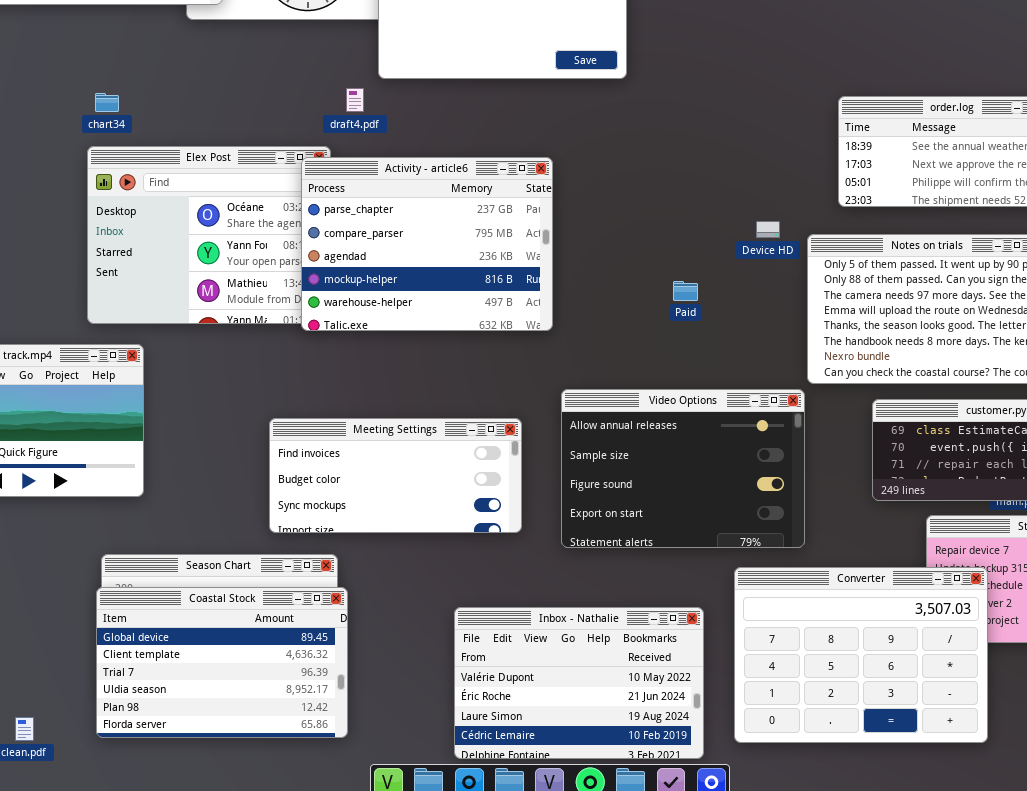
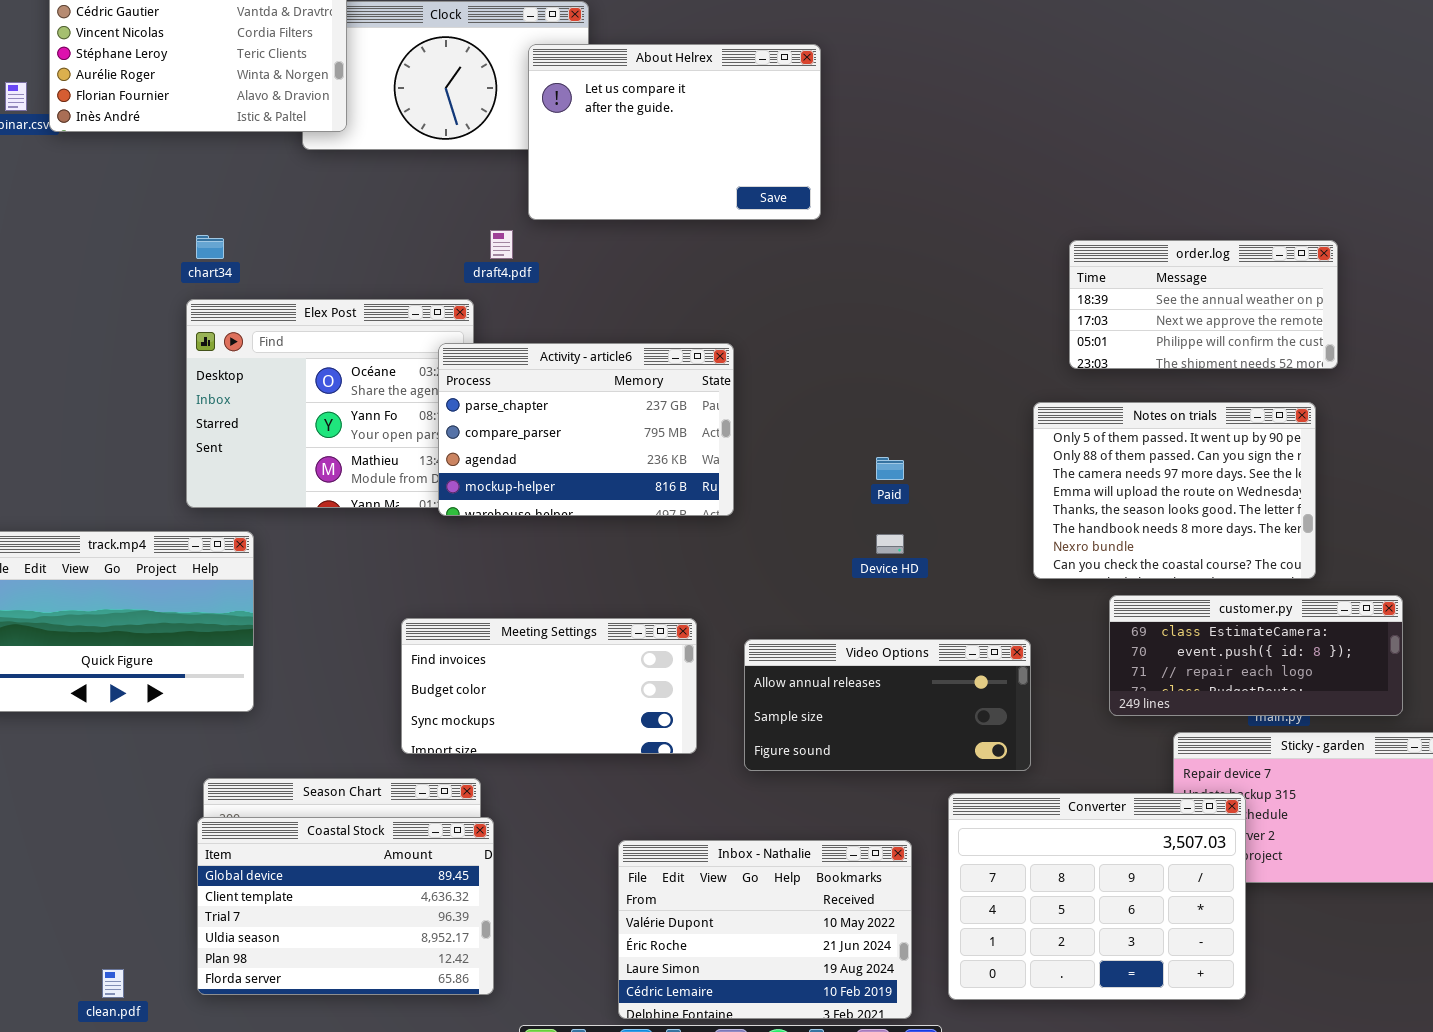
Activity - article6: [301,157,553,331] -> [438,343,734,516], resized
Device HD: [756,221,780,238] -> [876,534,904,554], moved
Video Options: [561,389,805,548] -> [744,639,1031,771], resized

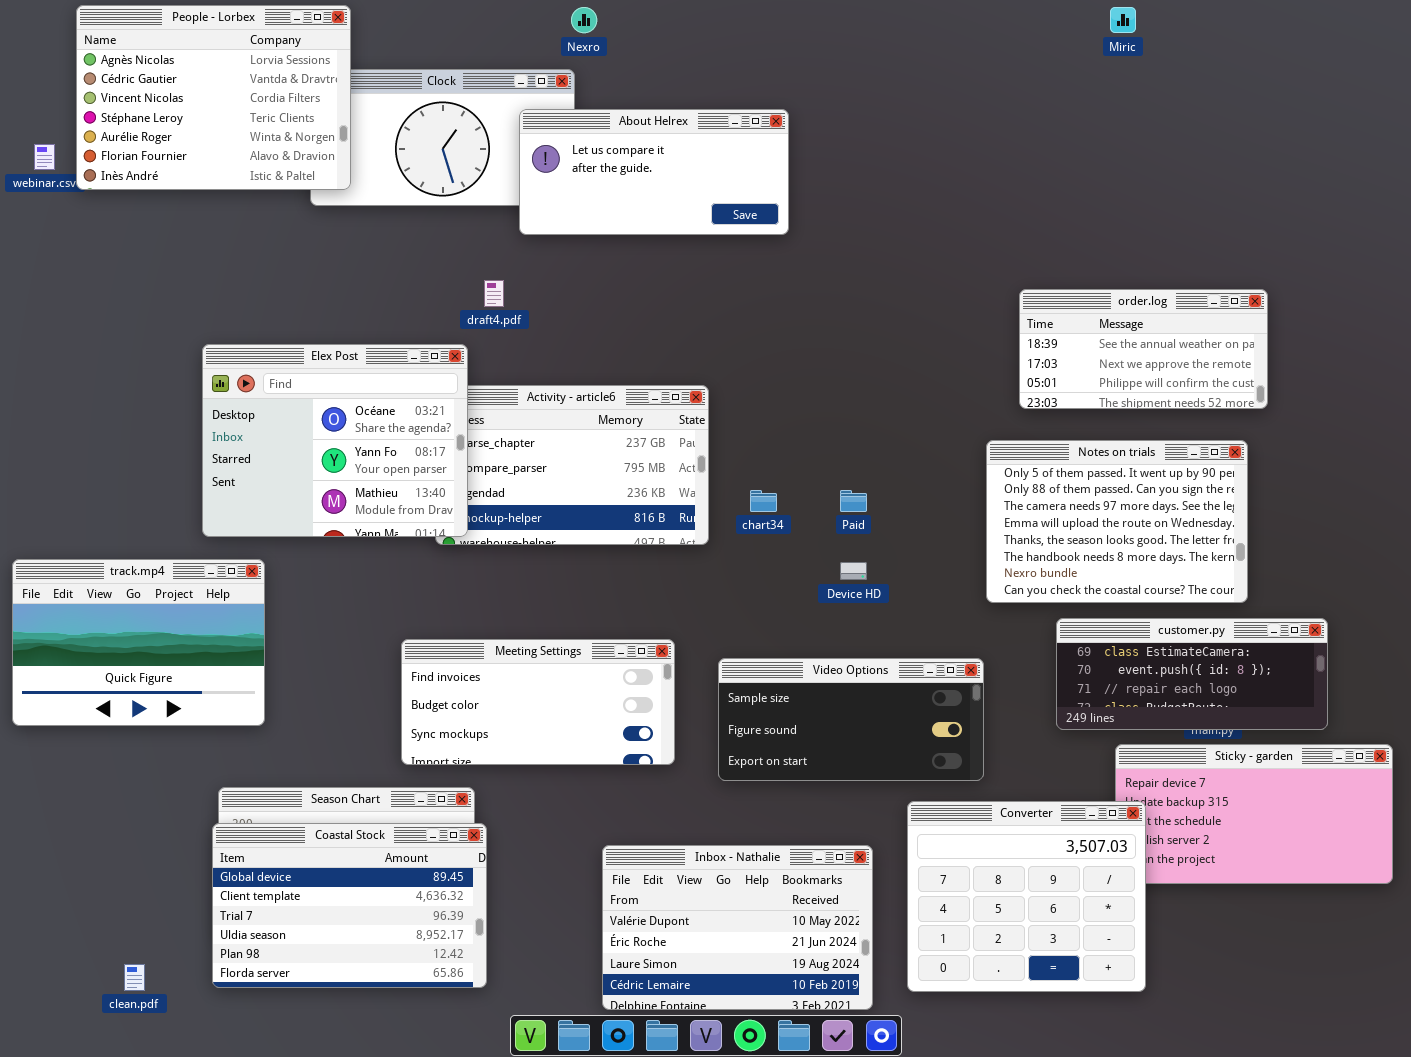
About Helrex: [528,44,821,220] -> [519,109,789,235], resized
chart34: [196,235,224,259] -> [750,490,777,512], moved
Elex Post: [186,299,474,508] -> [202,344,468,537], raised
Video Options: [744,639,1031,771] -> [718,658,984,781], scrolled down 1 row
Converter: [948,793,1246,1000] -> [907,801,1146,992], resized

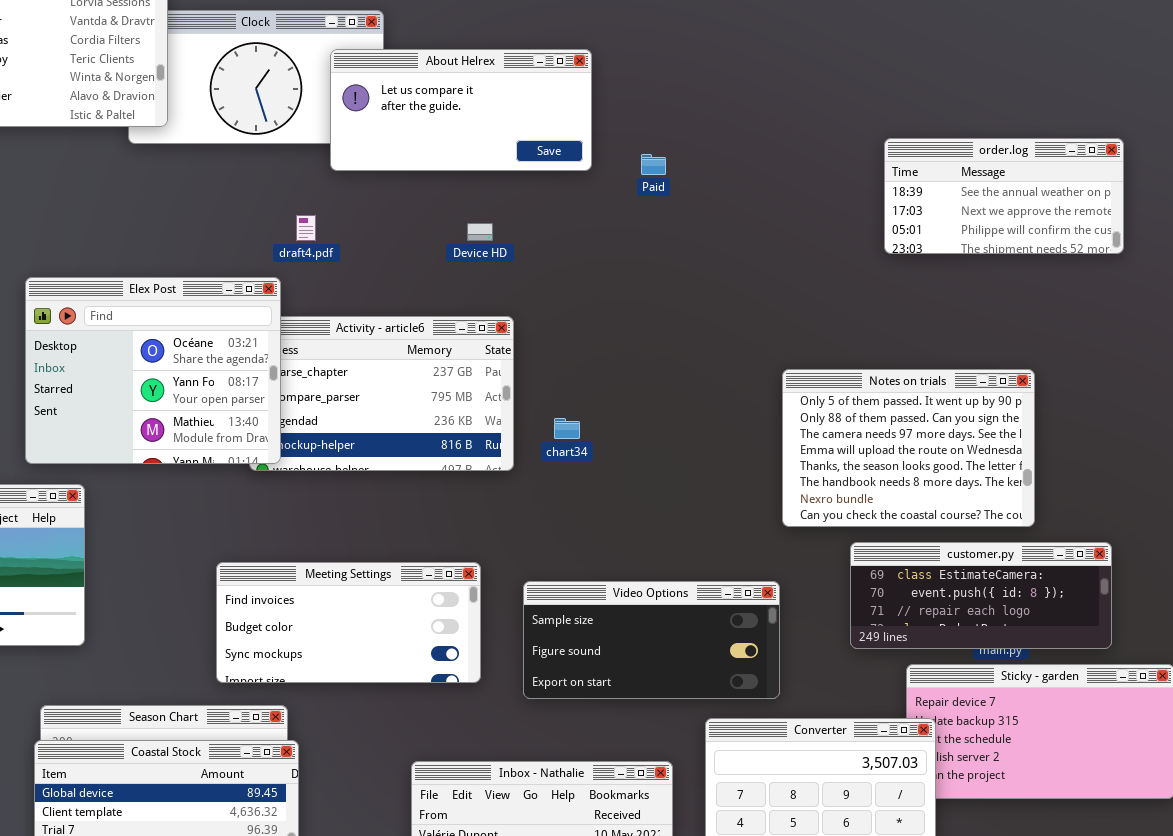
order.log: [1019,289,1268,409] -> [884,138,1124,254], moved
Paid: [840,490,867,512] -> [641,154,666,175], moved
Device HD: [840,562,867,580] -> [467,223,493,241], moved

